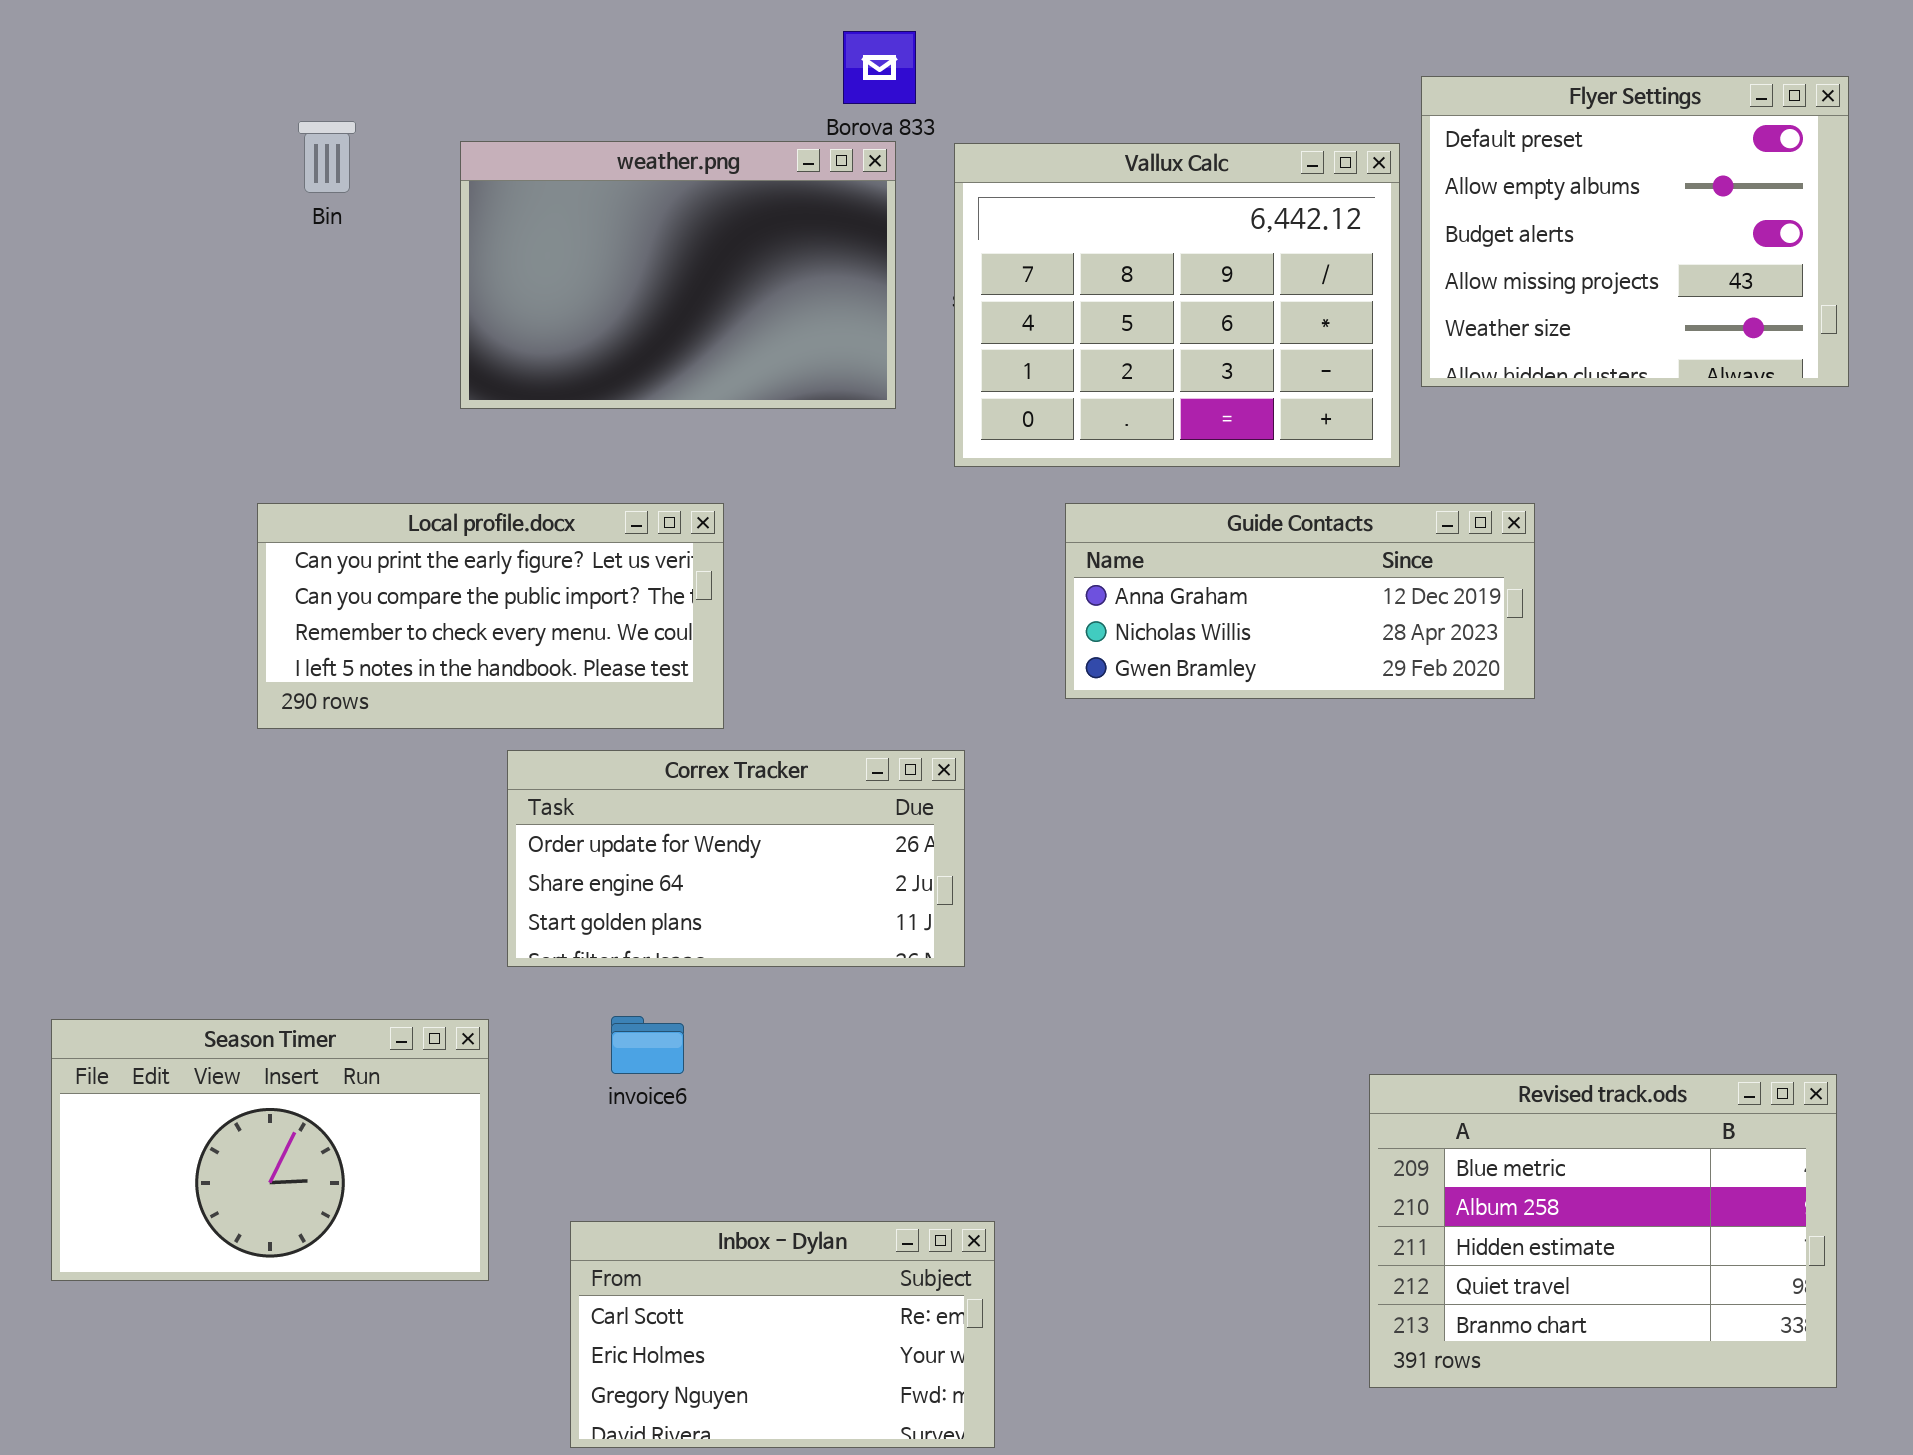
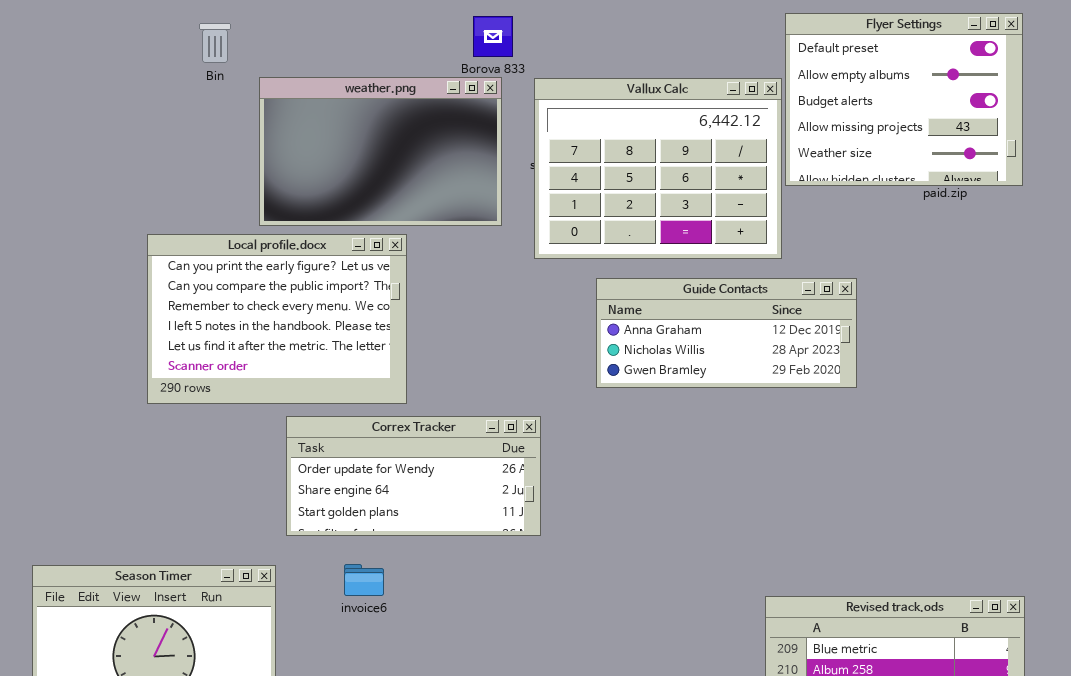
Flyer Settings: [1421,76,1849,387] -> [785,13,1023,186], moved
Bin: [298,121,356,193] -> [199,23,231,63], moved
Local profile.docx: [257,503,724,729] -> [147,234,407,404], resized

